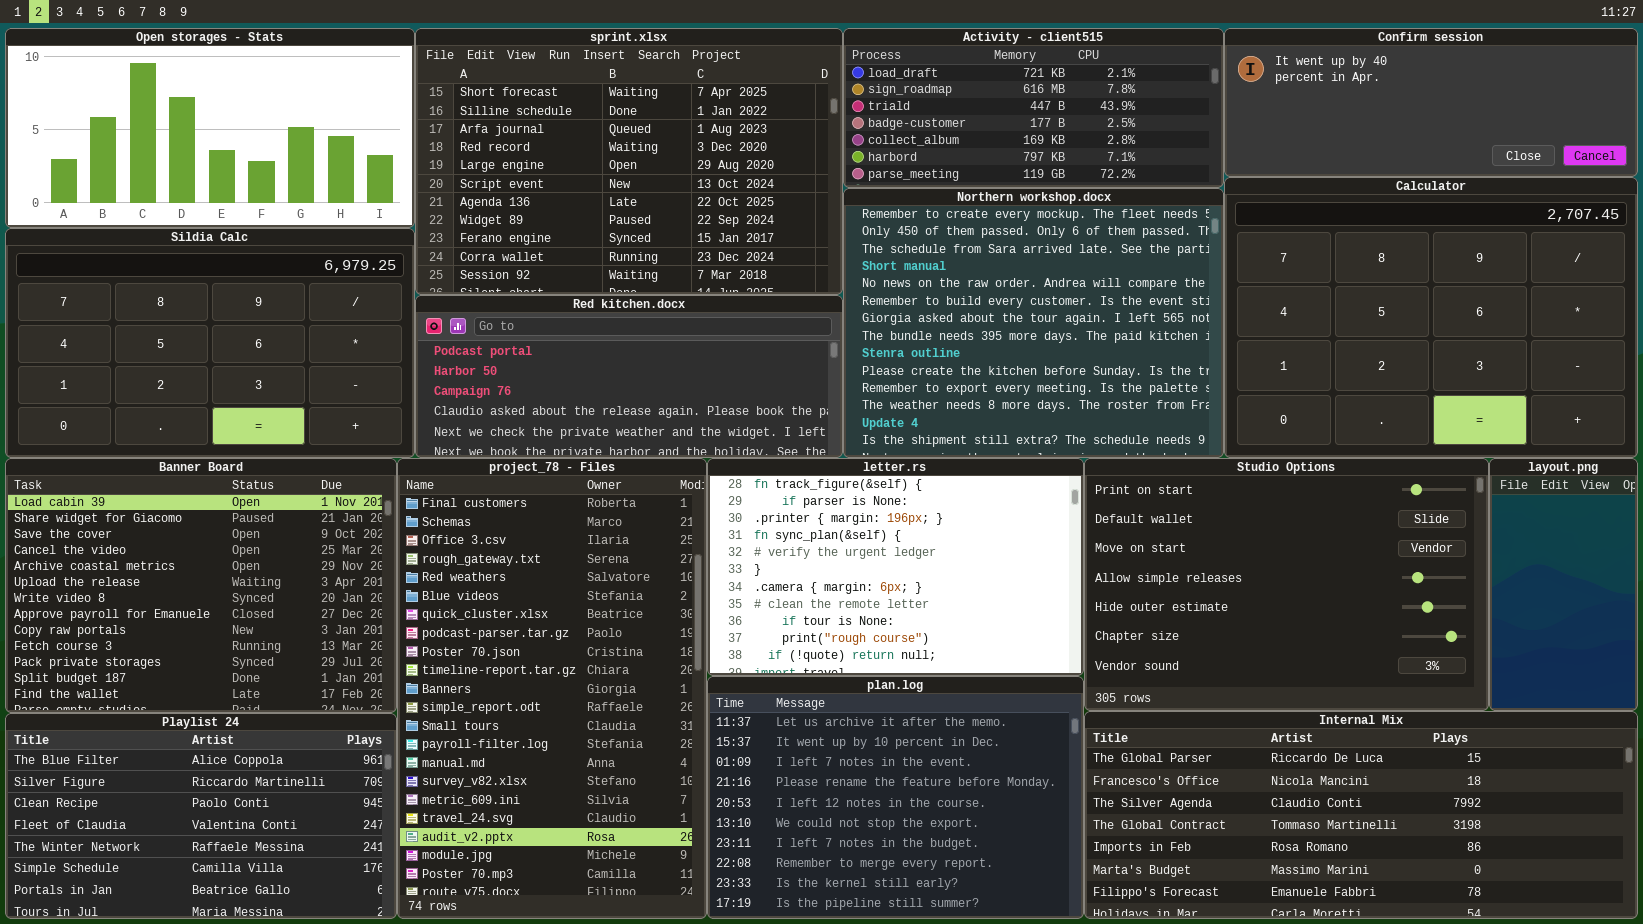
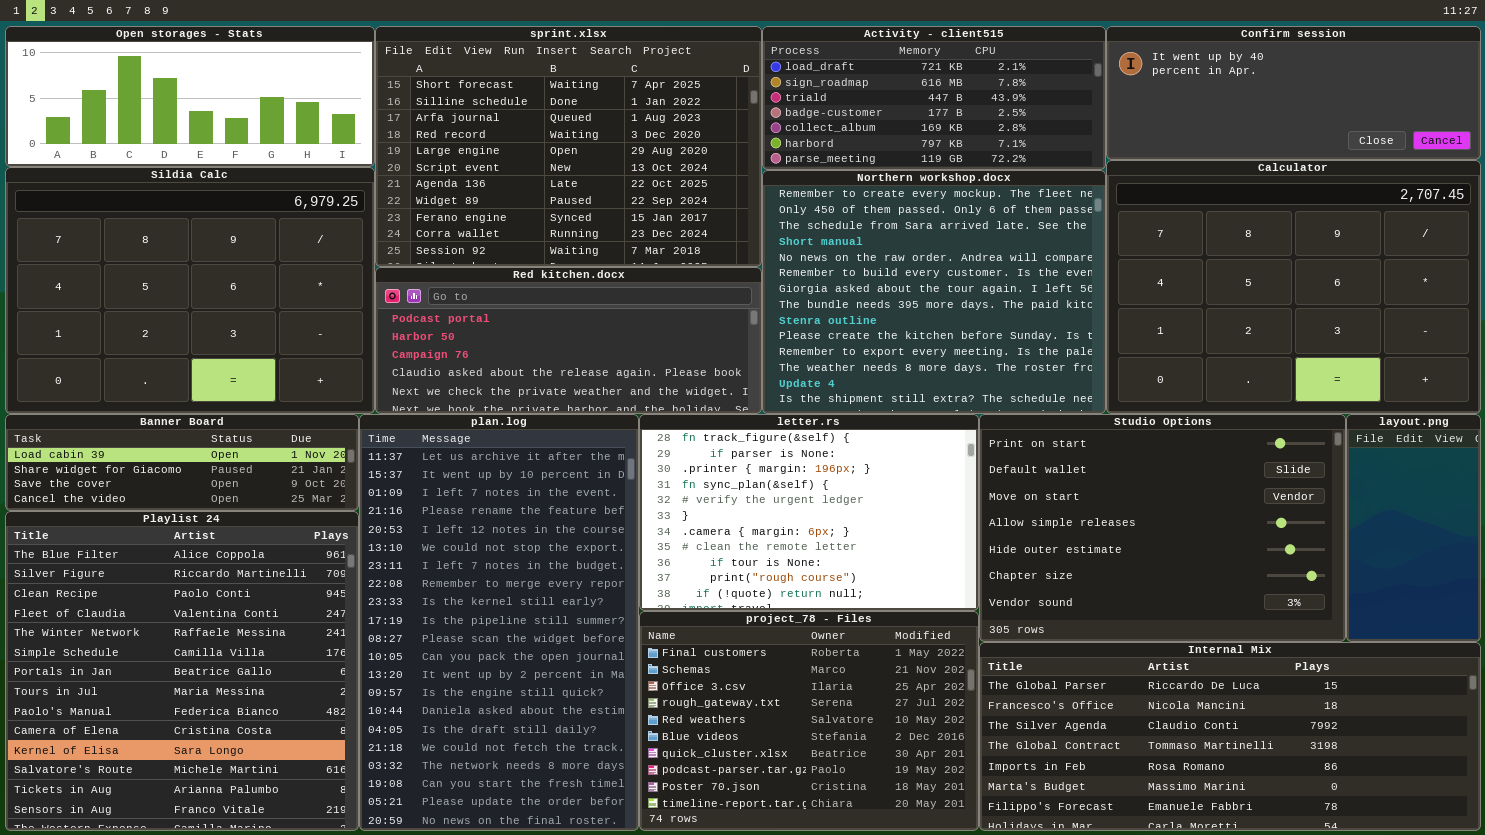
Open storages - Stats: [5,28,415,228] -> [5,26,375,167], resized
Sildia Calc: [5,228,415,458] -> [5,167,375,414], resized
Banner Board: [5,458,397,713] -> [5,414,359,511], resized
project_78 - Files: [397,458,707,919] -> [639,611,979,831], moved, resized
plan.log: [707,676,1084,919] -> [359,414,639,831], moved, resized
Playlist 24: [5,713,397,919] -> [5,511,359,831], resized

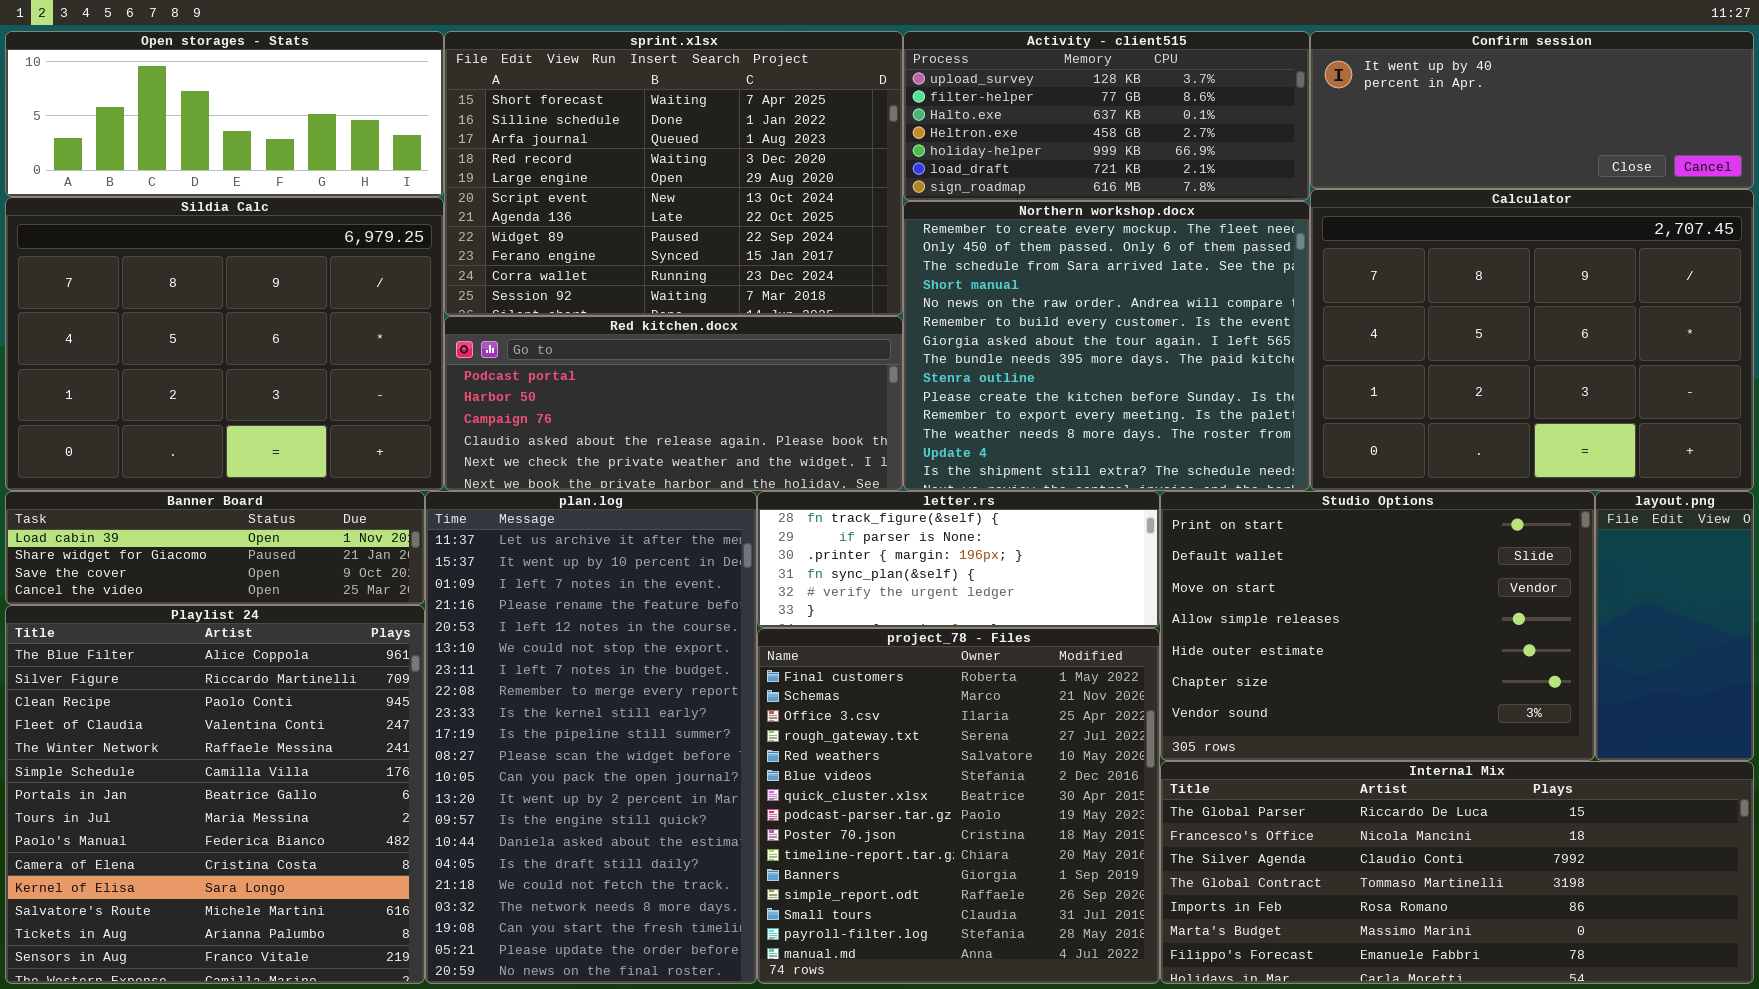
Activity - client515: [762,26,1106,170] -> [903,31,1310,201], scrolled up 5 rows
letter.rs: [639,414,979,611] -> [757,491,1160,628], resized
project_78 - Files: [639,611,979,831] -> [757,628,1160,984], resized

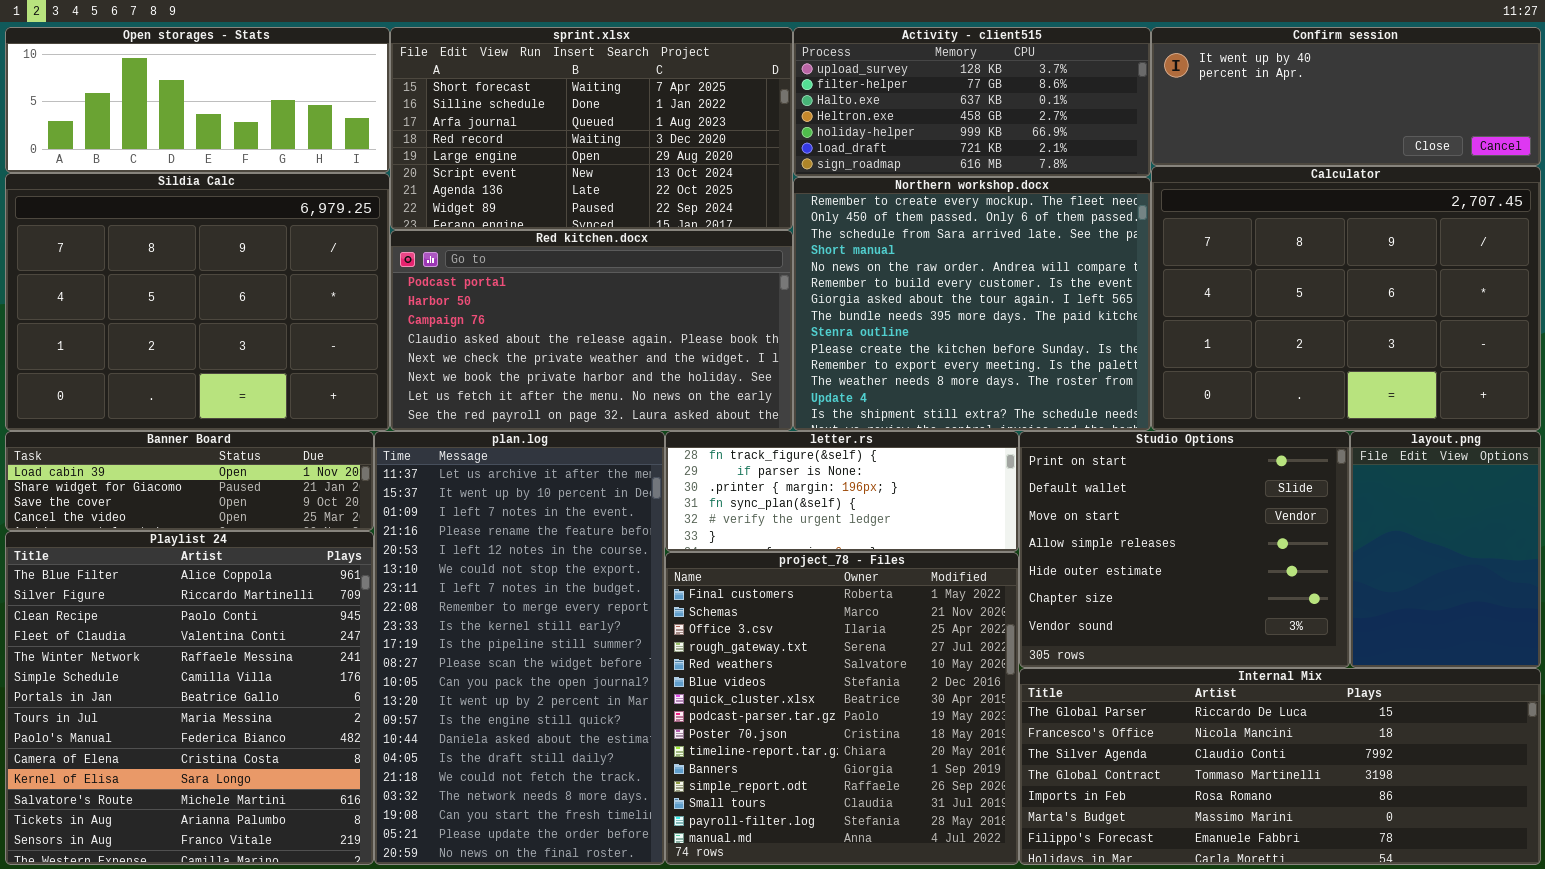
sprint.xlsx: [444,31,903,316] -> [390,27,793,230], resized
Red kitchen.docx: [444,316,903,491] -> [390,230,793,431], resized
Studio Options: [1160,491,1595,761] -> [1019,431,1350,668], resized
layout.png: [1595,491,1754,761] -> [1350,431,1541,668], resized

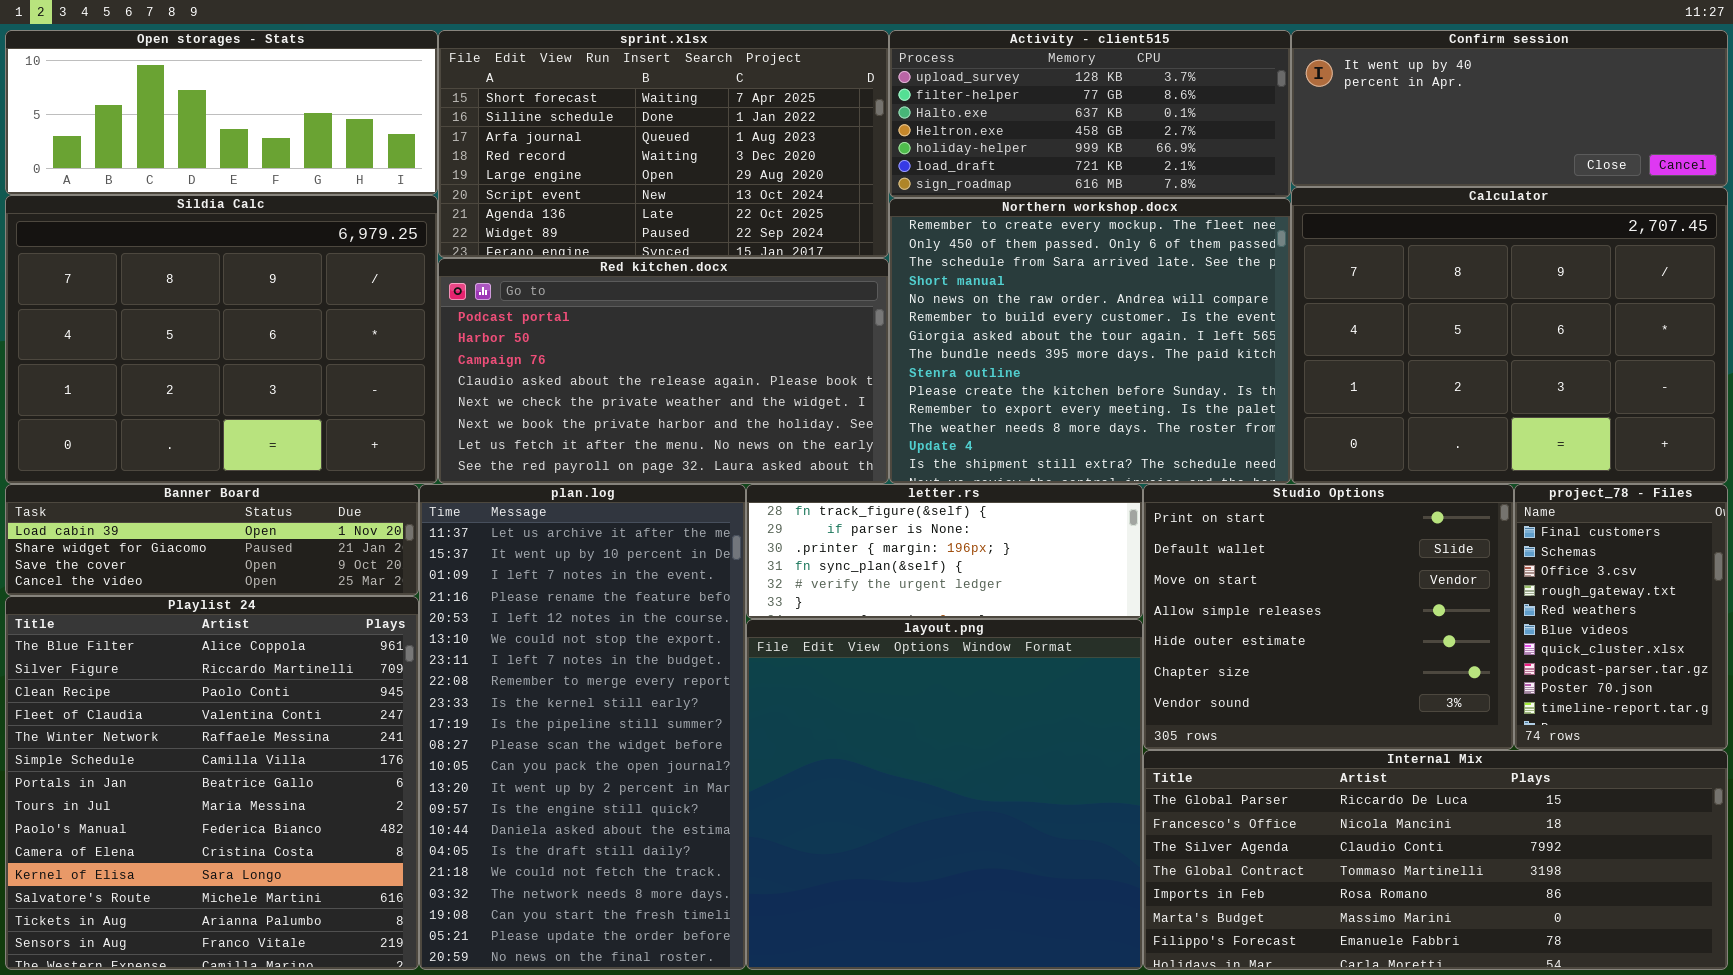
layout.png: [1350,431,1541,668] -> [746,619,1143,970], moved, resized
project_78 - Files: [665,552,1019,865] -> [1514,484,1728,750], moved, resized

